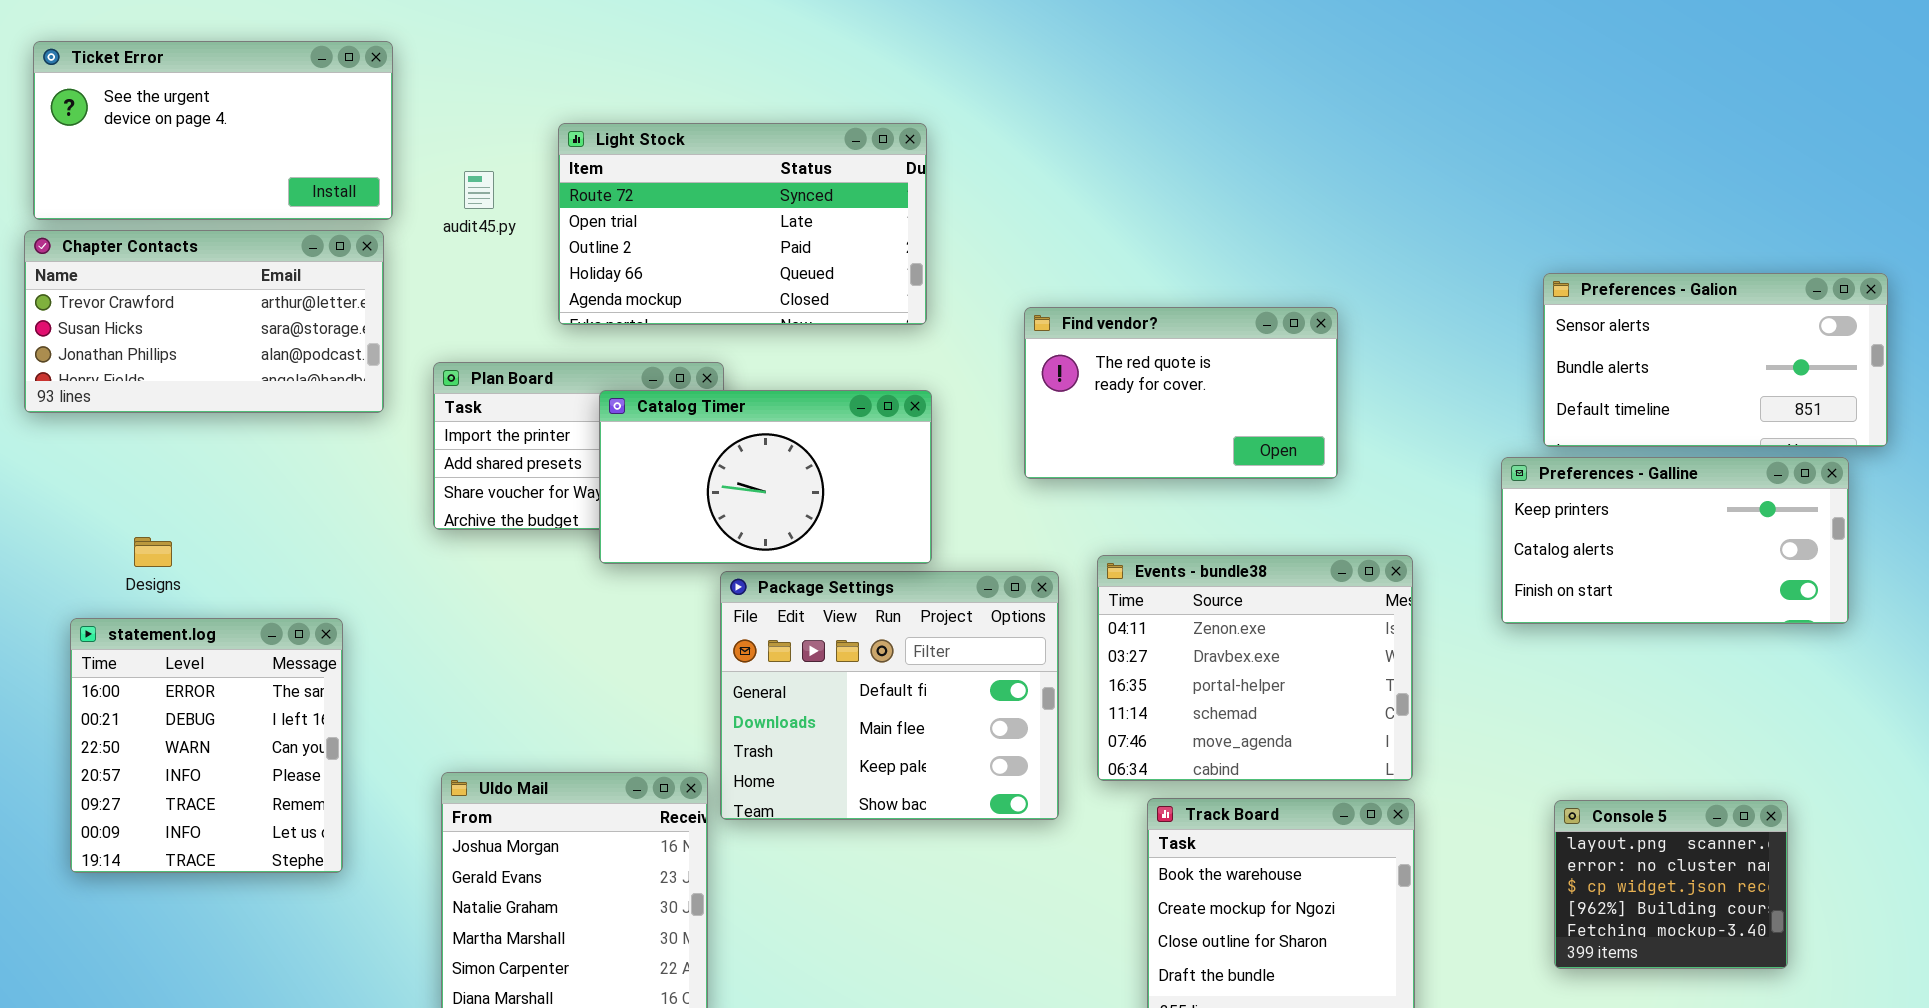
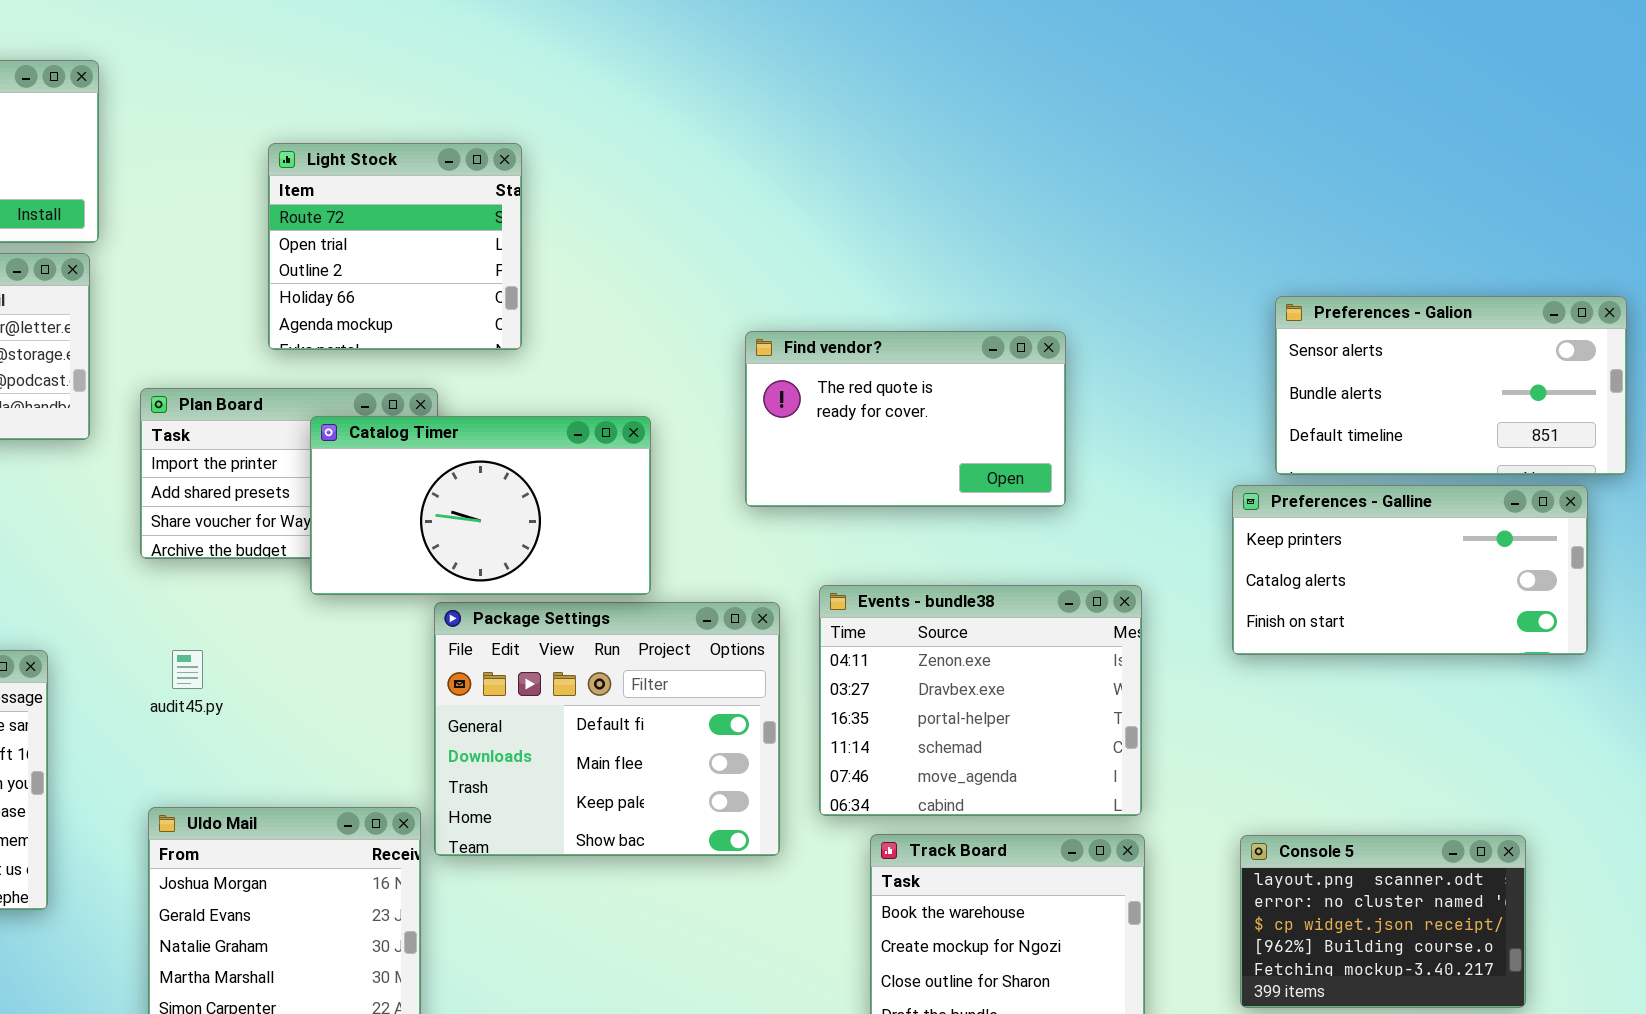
Light Stock: [558,123,927,325] -> [268,143,522,350], resized
audit45.py: [464,171,494,209] -> [172,650,203,689], moved
Console 5: [1554,800,1788,969] -> [1240,835,1526,1008], resized

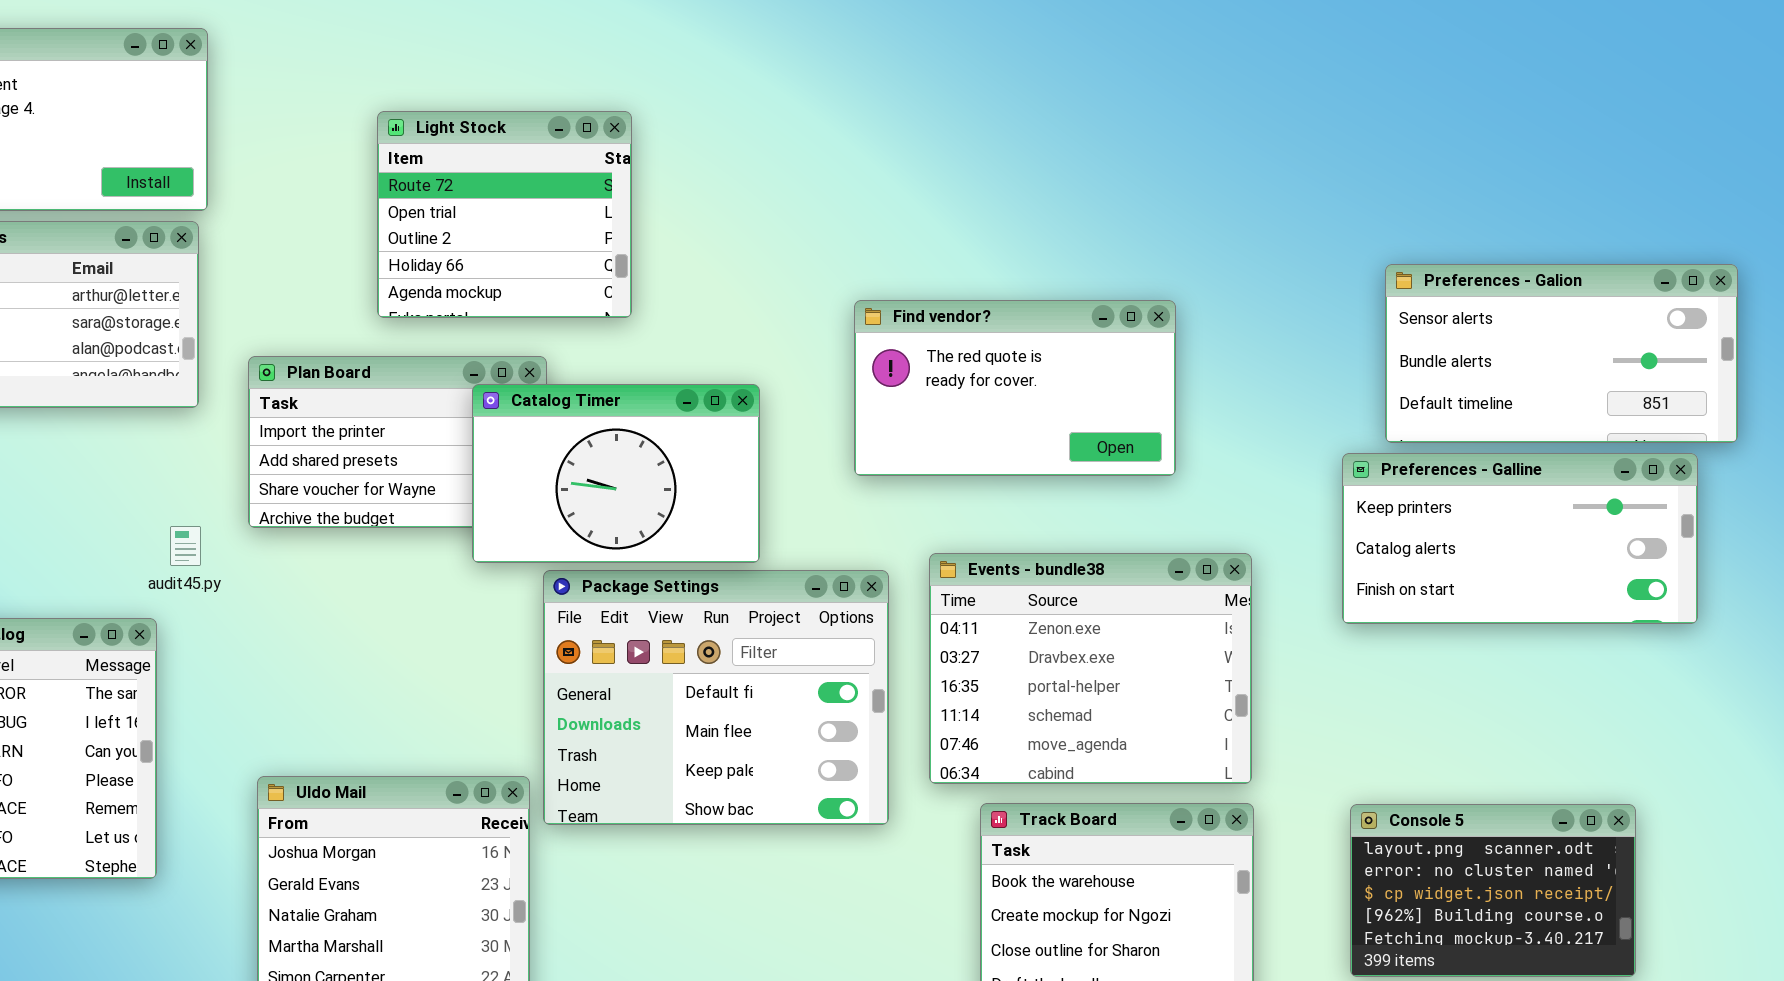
Catalog Timer: [310,416,651,595] -> [472,384,760,563], resized
audit45.py: [172,650,203,689] -> [170,526,201,566], moved

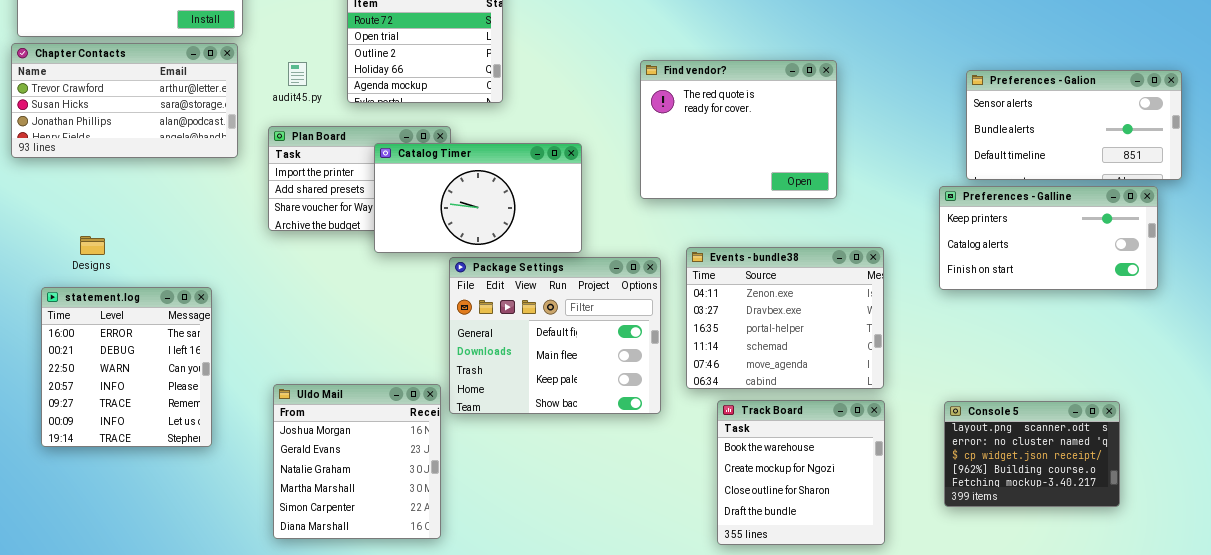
Find vendor?: [854,300,1176,476] -> [640,60,837,199], resized
Catalog Timer: [472,384,760,563] -> [374,143,582,253], resized
audit45.py: [170,526,201,566] -> [288,62,307,86], moved

